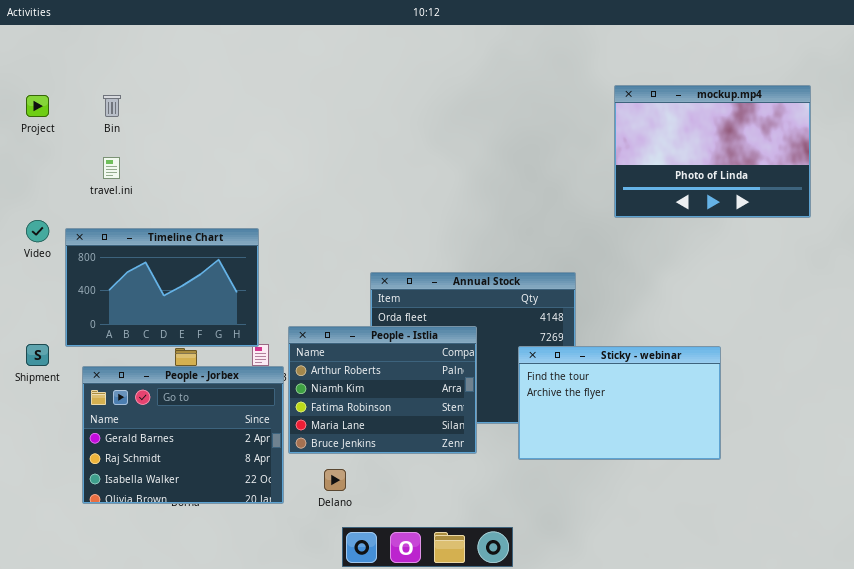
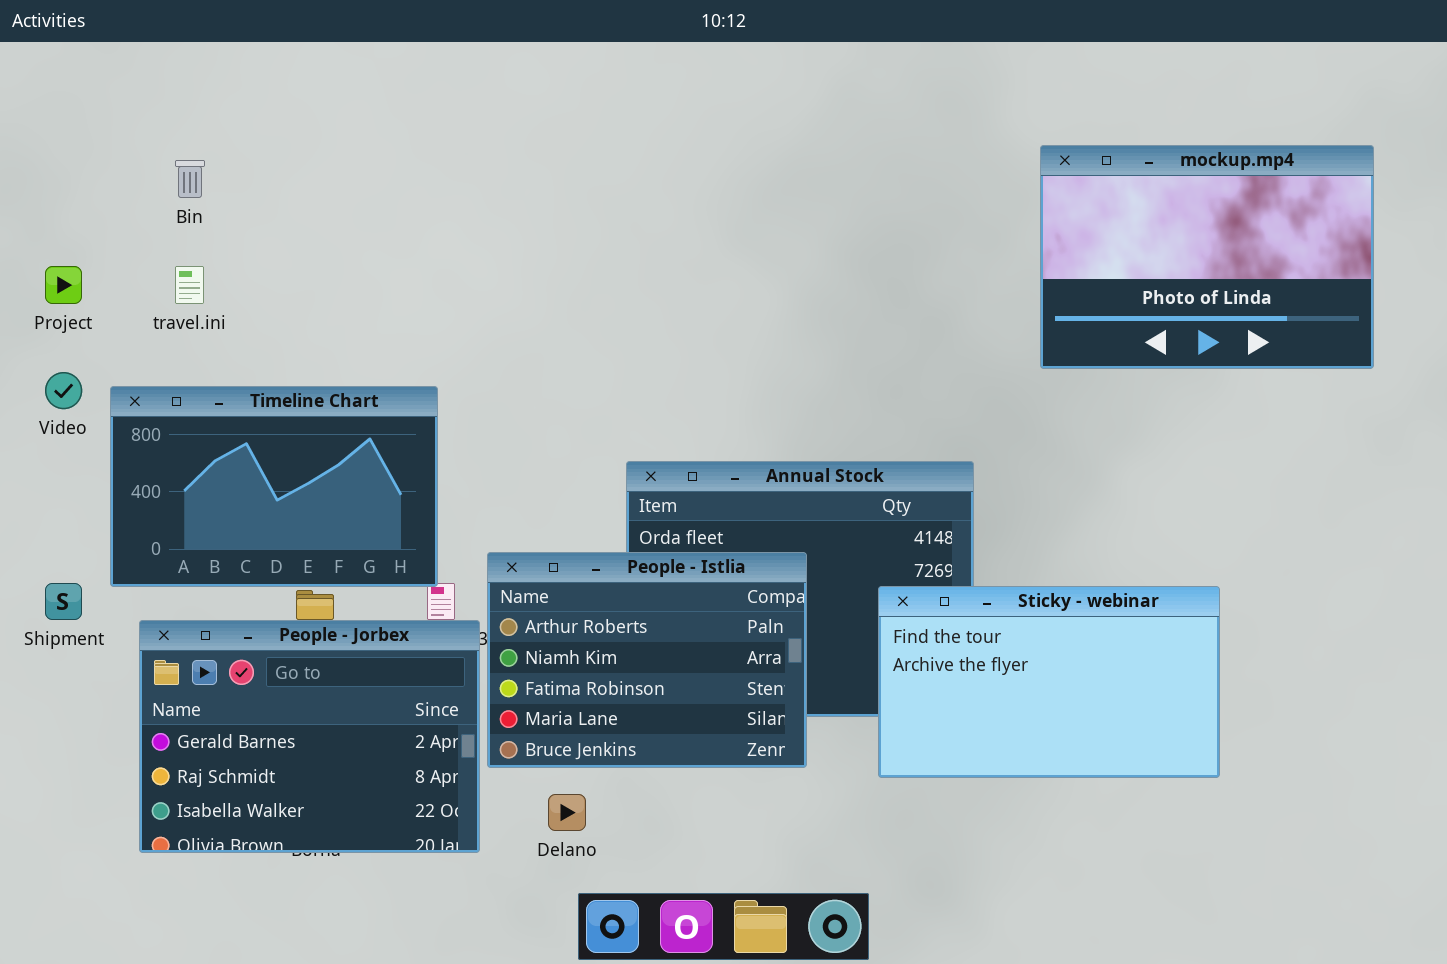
Project: [26,95,49,117] -> [45,266,82,304], moved

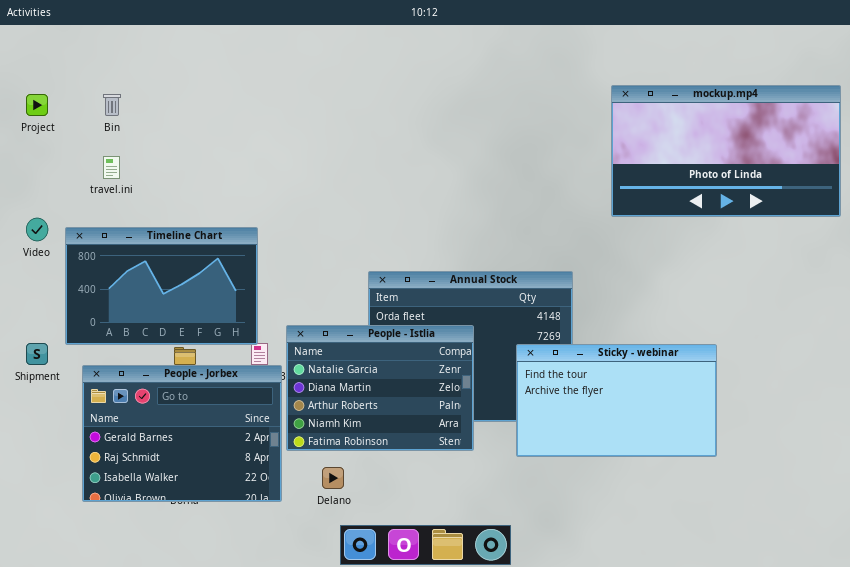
mockup.mp4: [1040,145,1374,369] -> [611,85,841,217], resized
Project: [45,266,82,304] -> [26,94,48,116], moved
People - Istlia: [487,552,807,768] -> [286,325,474,451], scrolled up 2 rows

